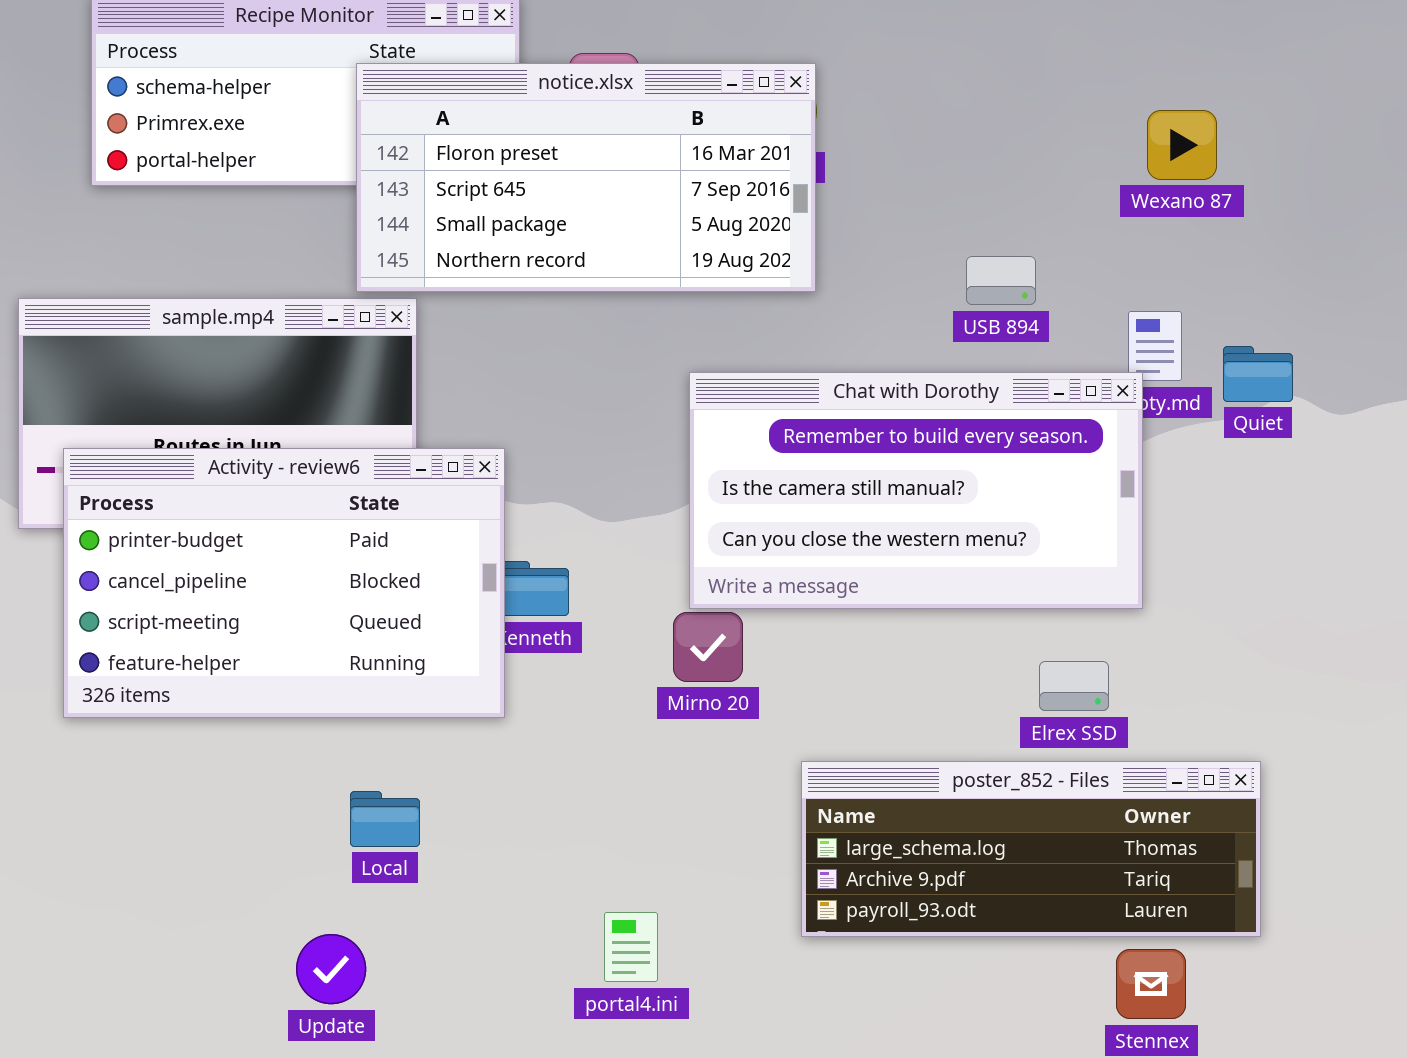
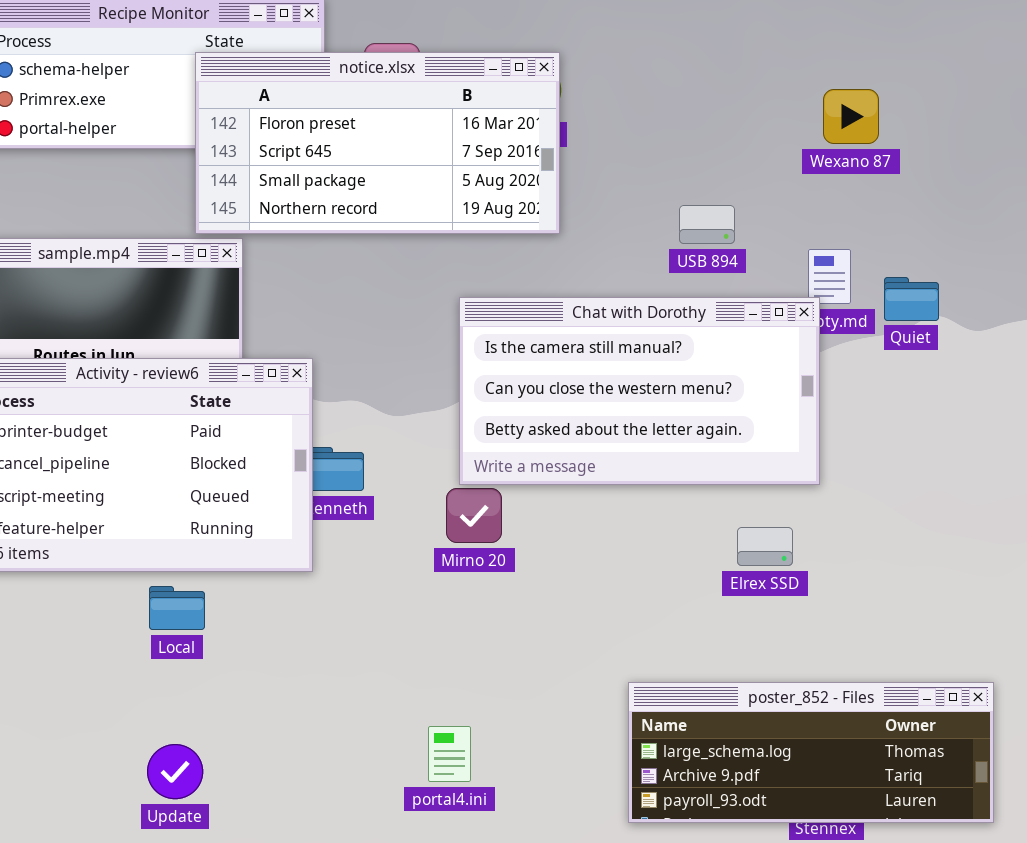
Chat with Dorothy: [689,372,1143,609] -> [459,297,820,485], scrolled down 1 row
poster_852 - Files: [801,761,1261,937] -> [628,682,994,823], moved
Local: [350,791,420,847] -> [149,586,205,630], moved
portal4.ini: [604,912,658,982] -> [428,726,471,782], moved

